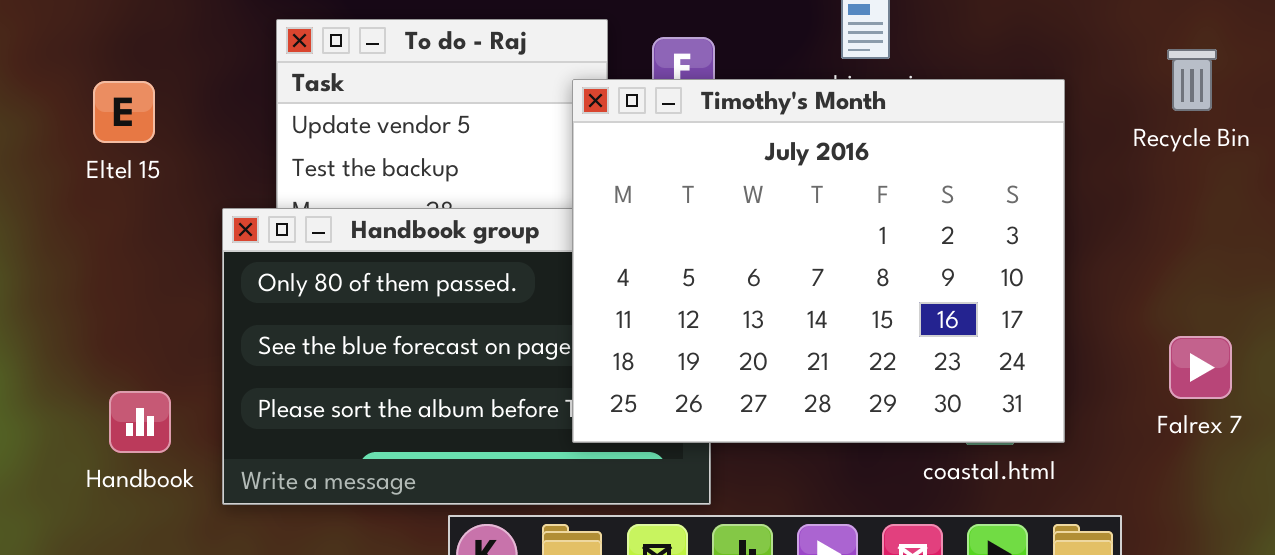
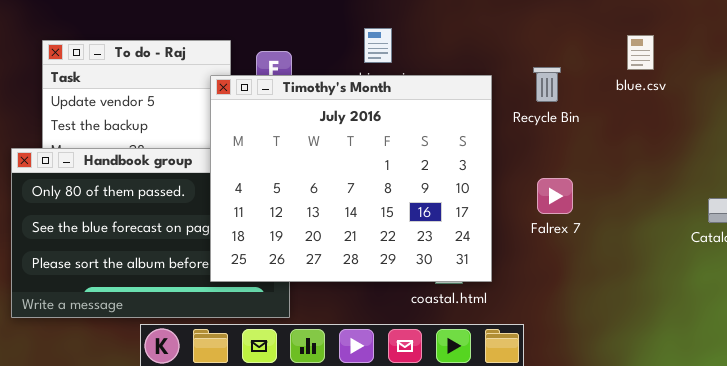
Recycle Bin: [1167,49,1217,111] -> [533,67,561,102], moved
Falrex 7: [1169,336,1232,399] -> [537,178,573,214], moved

